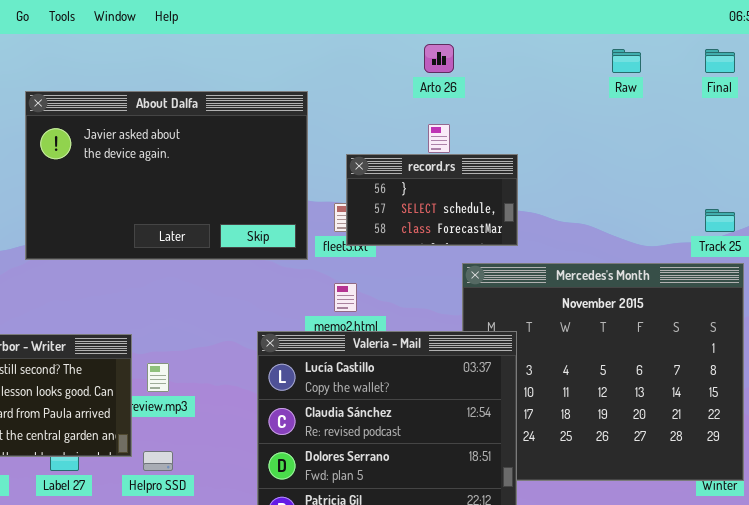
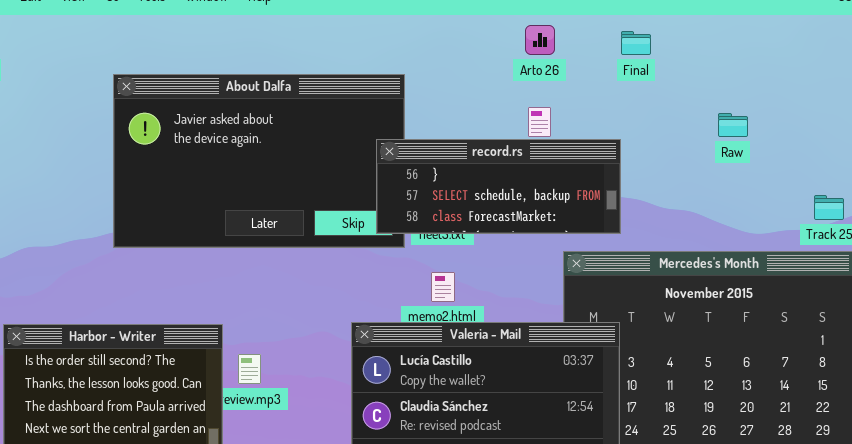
Raw: [612,49,641,73] -> [718,113,748,137], moved
Final: [705,49,735,73] -> [621,31,651,55], moved
record.rs: [346,154,518,246] -> [376,139,621,234], resized

